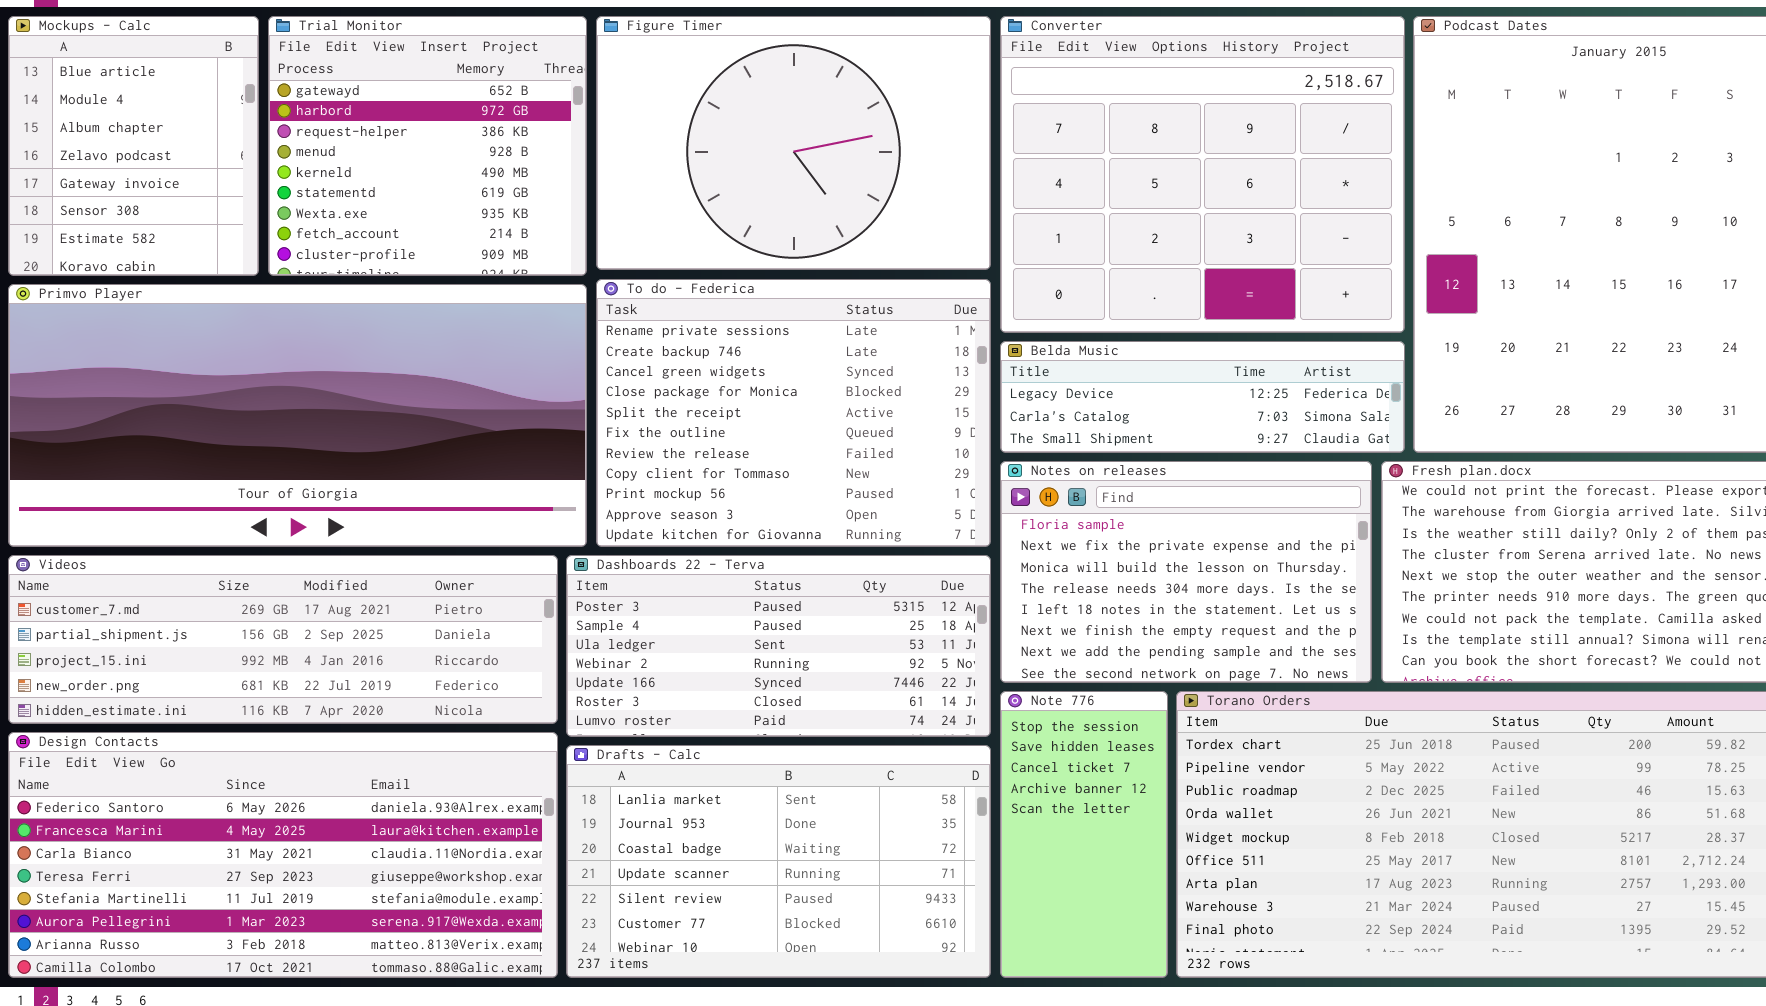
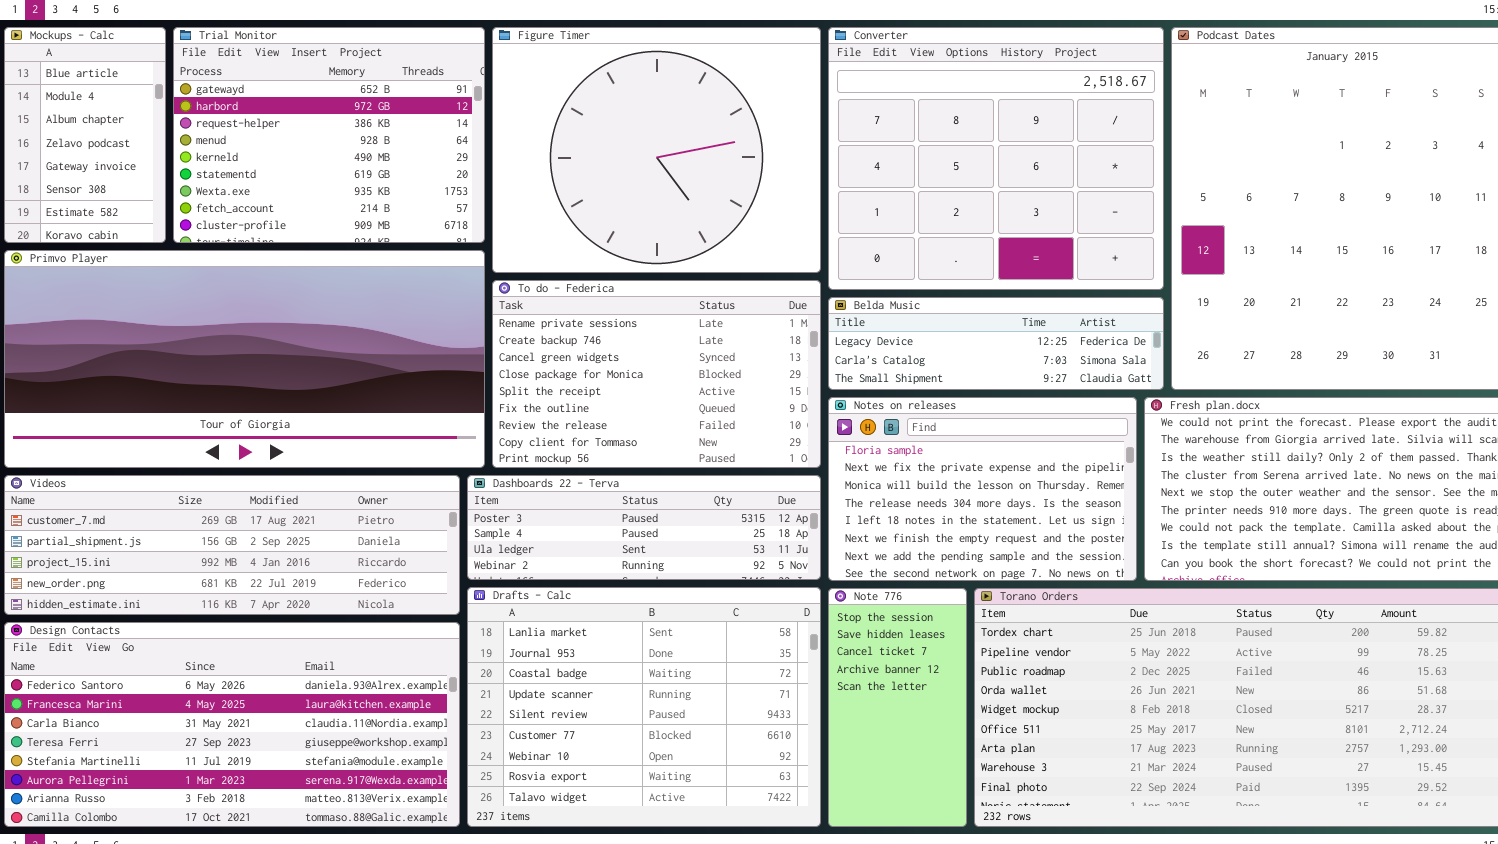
Mockups - Calc: [8,16,259,276] -> [4,27,166,243], resized
Trial Monitor: [268,16,587,276] -> [173,27,485,243], resized
Figure Timer: [596,16,991,270] -> [492,27,821,273], resized
To do - Federica: [596,279,991,547] -> [492,280,821,468], resized
Dashboards 22 - Terva: [566,555,991,737] -> [467,475,821,580], resized
Drafts - Calc: [566,745,991,978] -> [467,587,821,827], resized

